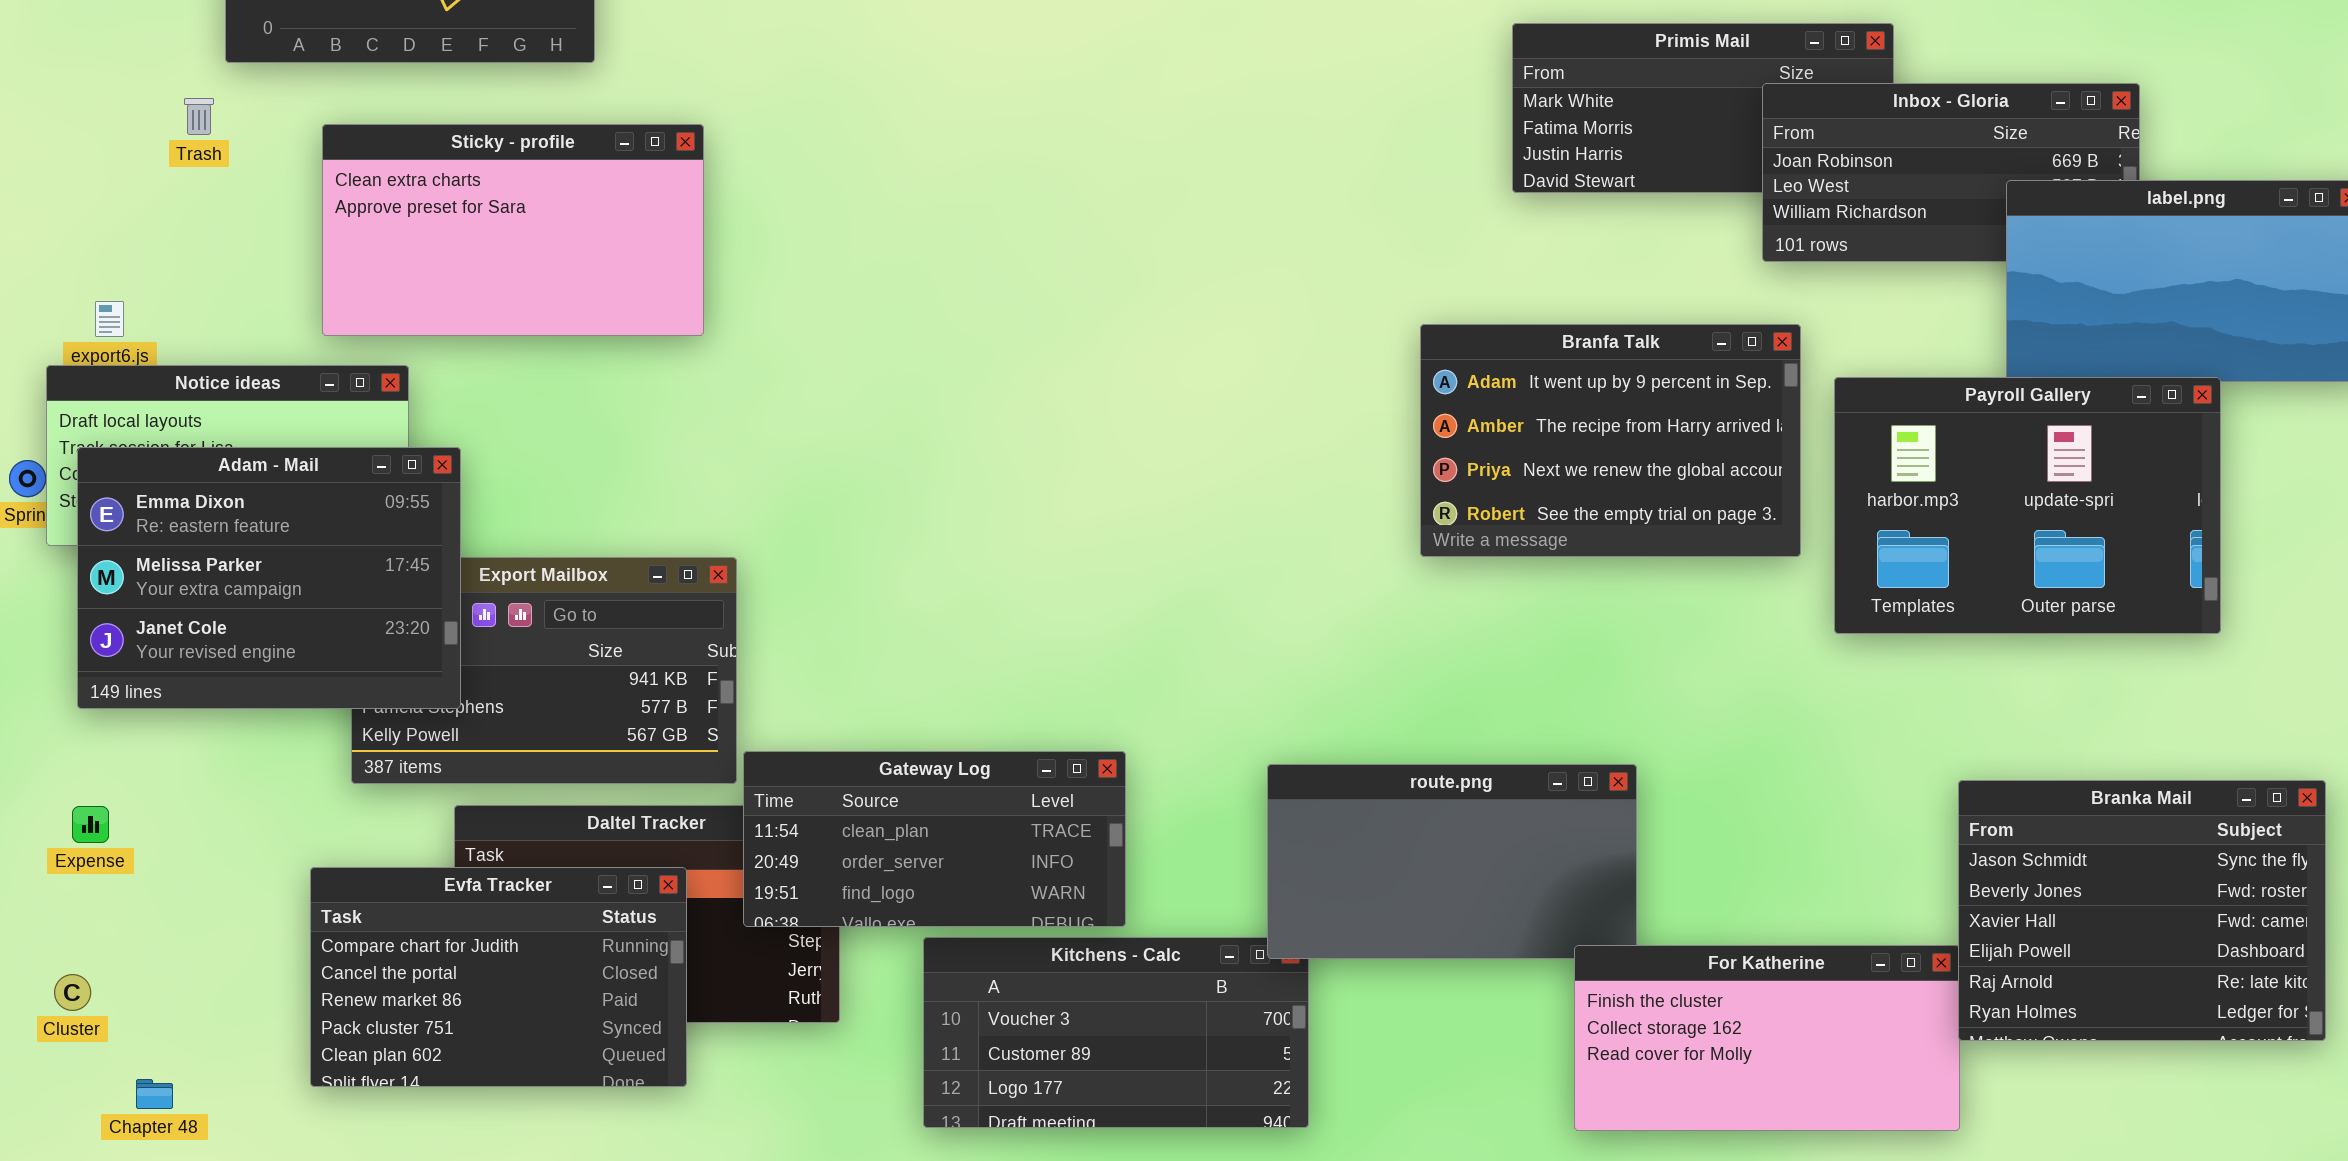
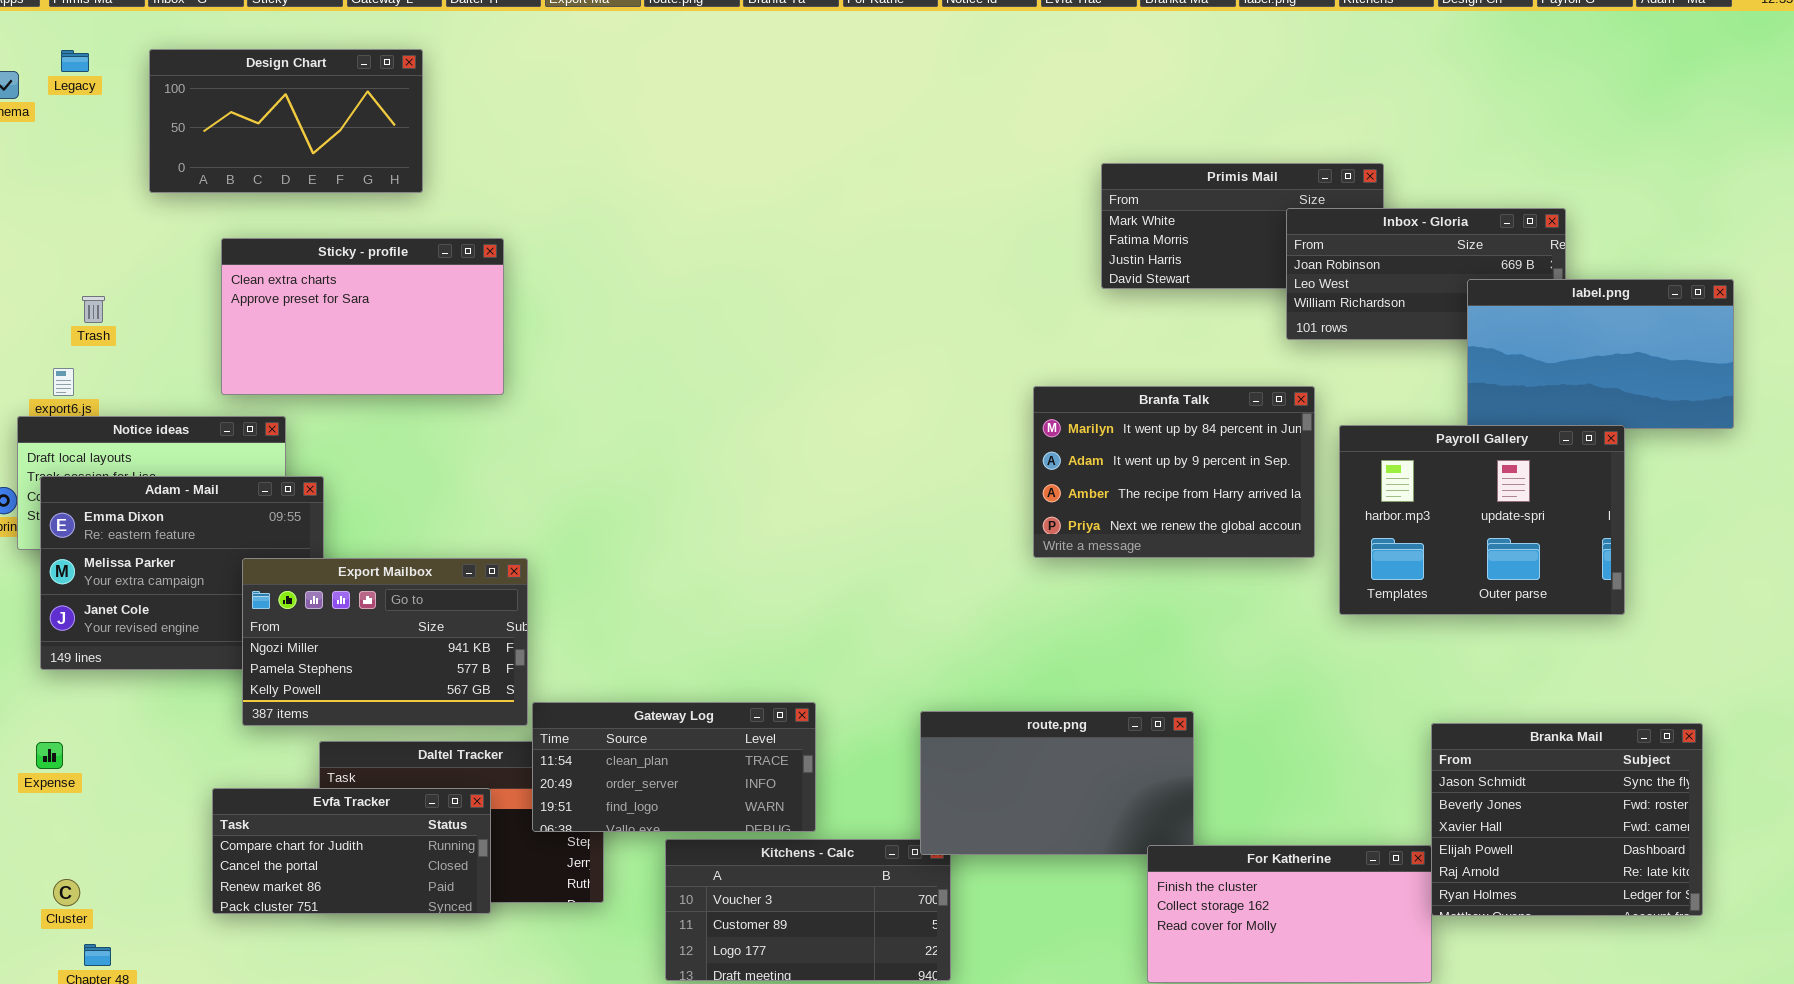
Trash: [184,98,214,135] -> [82,296,105,323], moved
Branfa Talk: [1420,324,1801,557] -> [1033,386,1315,558], scrolled up 1 row
Export Mailbox: [351,557,737,784] -> [242,558,528,726], raised
Evfa Tracker: [310,867,687,1087] -> [212,788,491,914], resized
Cluster: [54,974,91,1011] -> [53,879,80,906], moved

